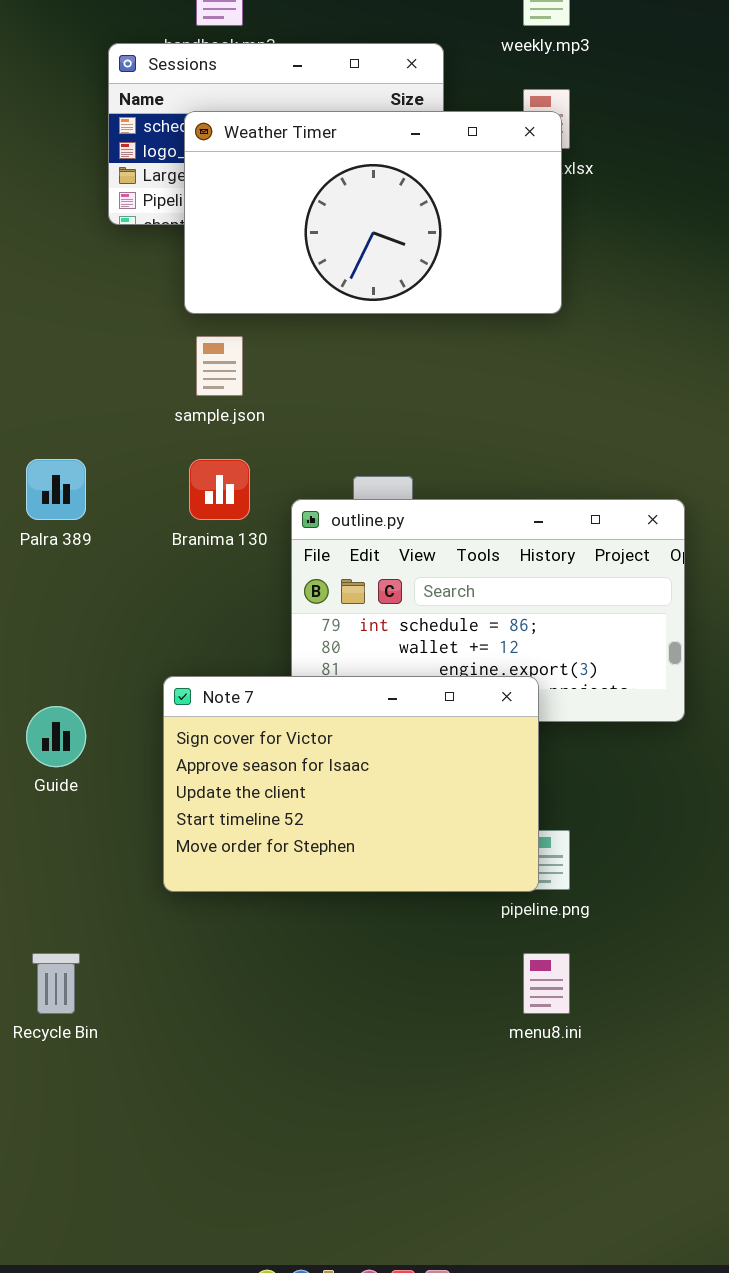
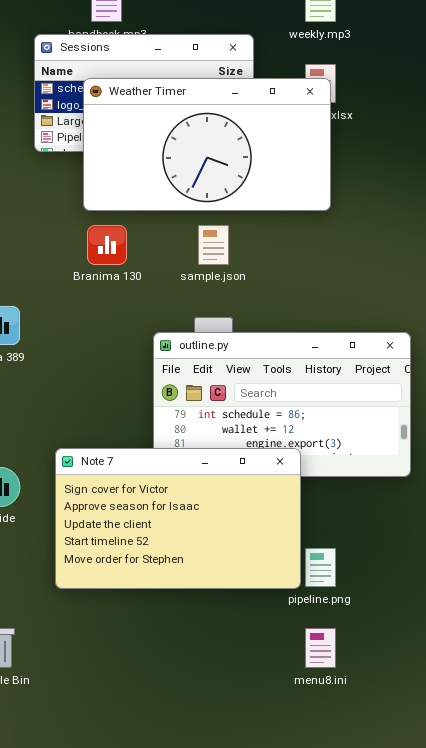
sample.json: [196,336,243,396] -> [198,225,229,265], moved
Branima 130: [189,459,250,520] -> [87,225,127,265], moved
Note 7: [163,676,539,892] -> [55,448,301,589], moved

